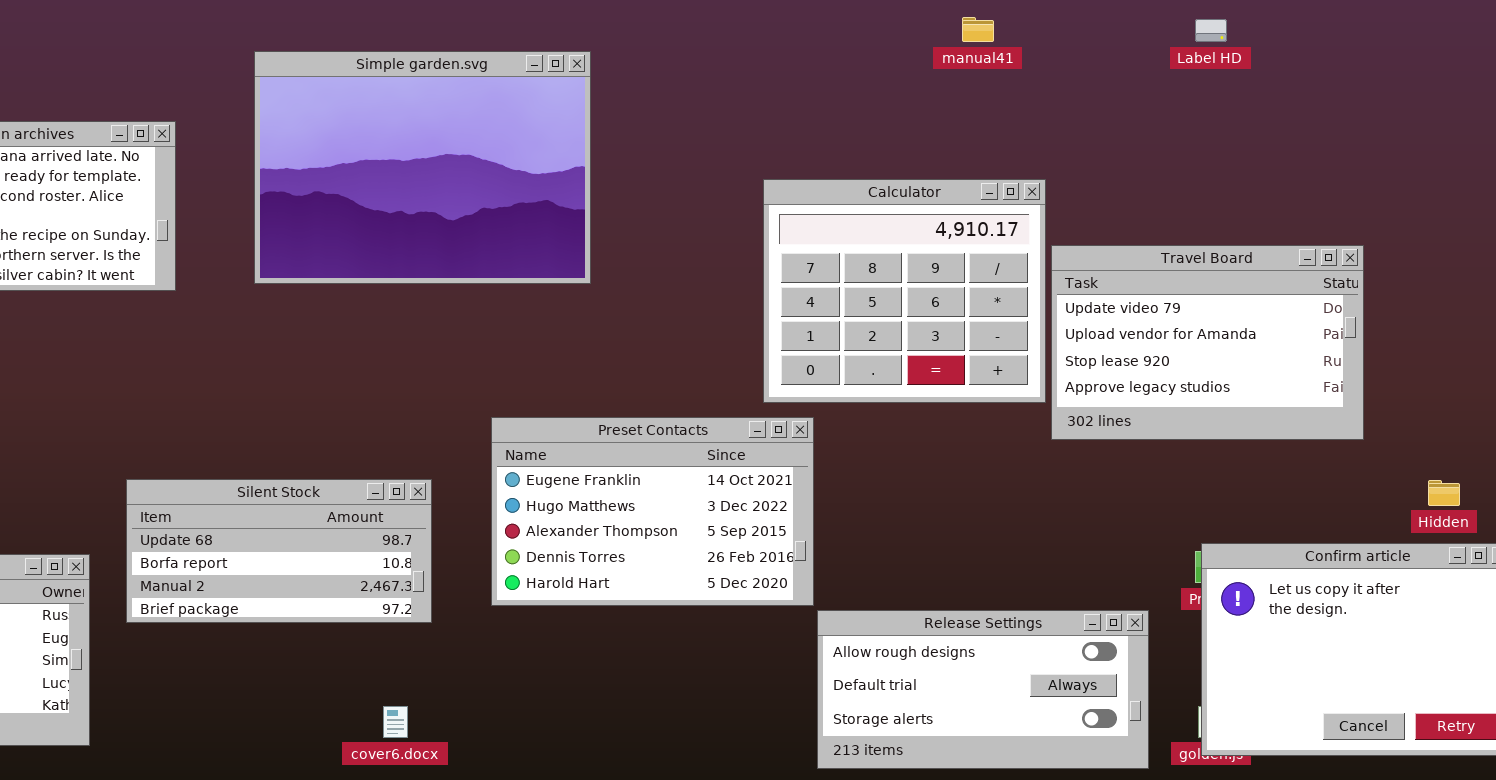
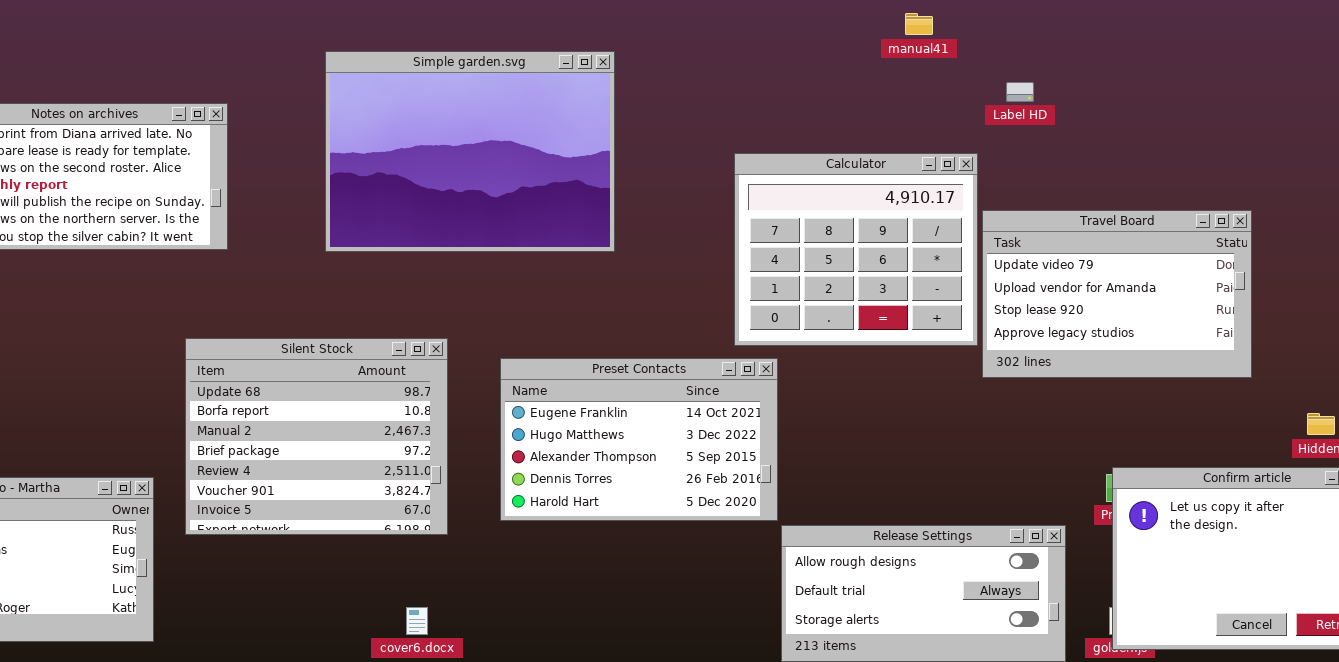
Label HD: [1195,19,1227,42] -> [1006,82,1034,102], moved
Simple garden.svg: [254,51,591,284] -> [325,51,615,252], moved
Silent Stock: [126,479,432,623] -> [185,338,448,535], resized

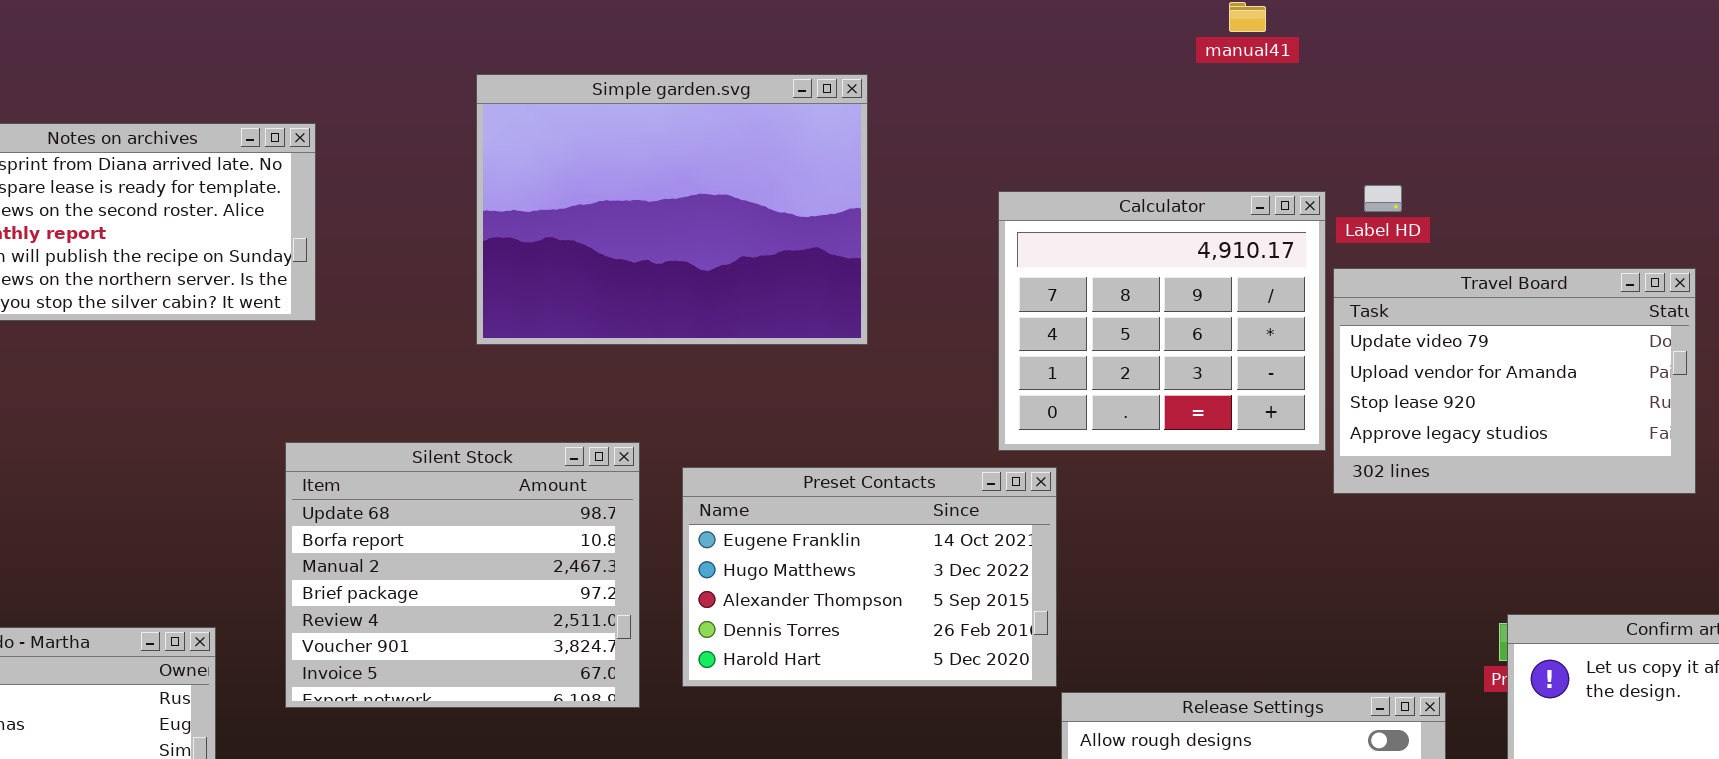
Simple garden.svg: [325,51,615,252] -> [476,74,868,345], moved
Label HD: [1006,82,1034,102] -> [1364,185,1402,212], moved
Silent Stock: [185,338,448,535] -> [285,442,640,708], moved

